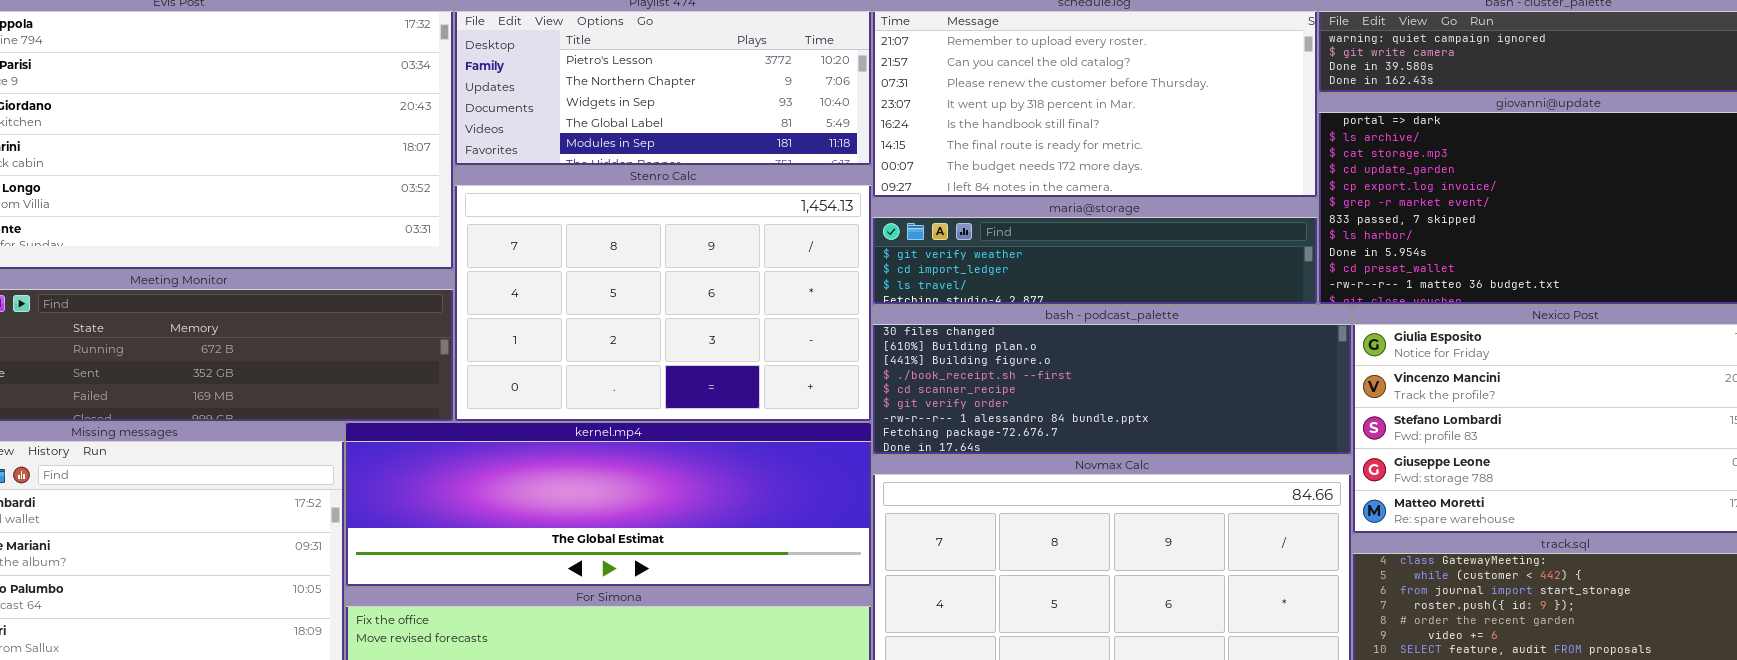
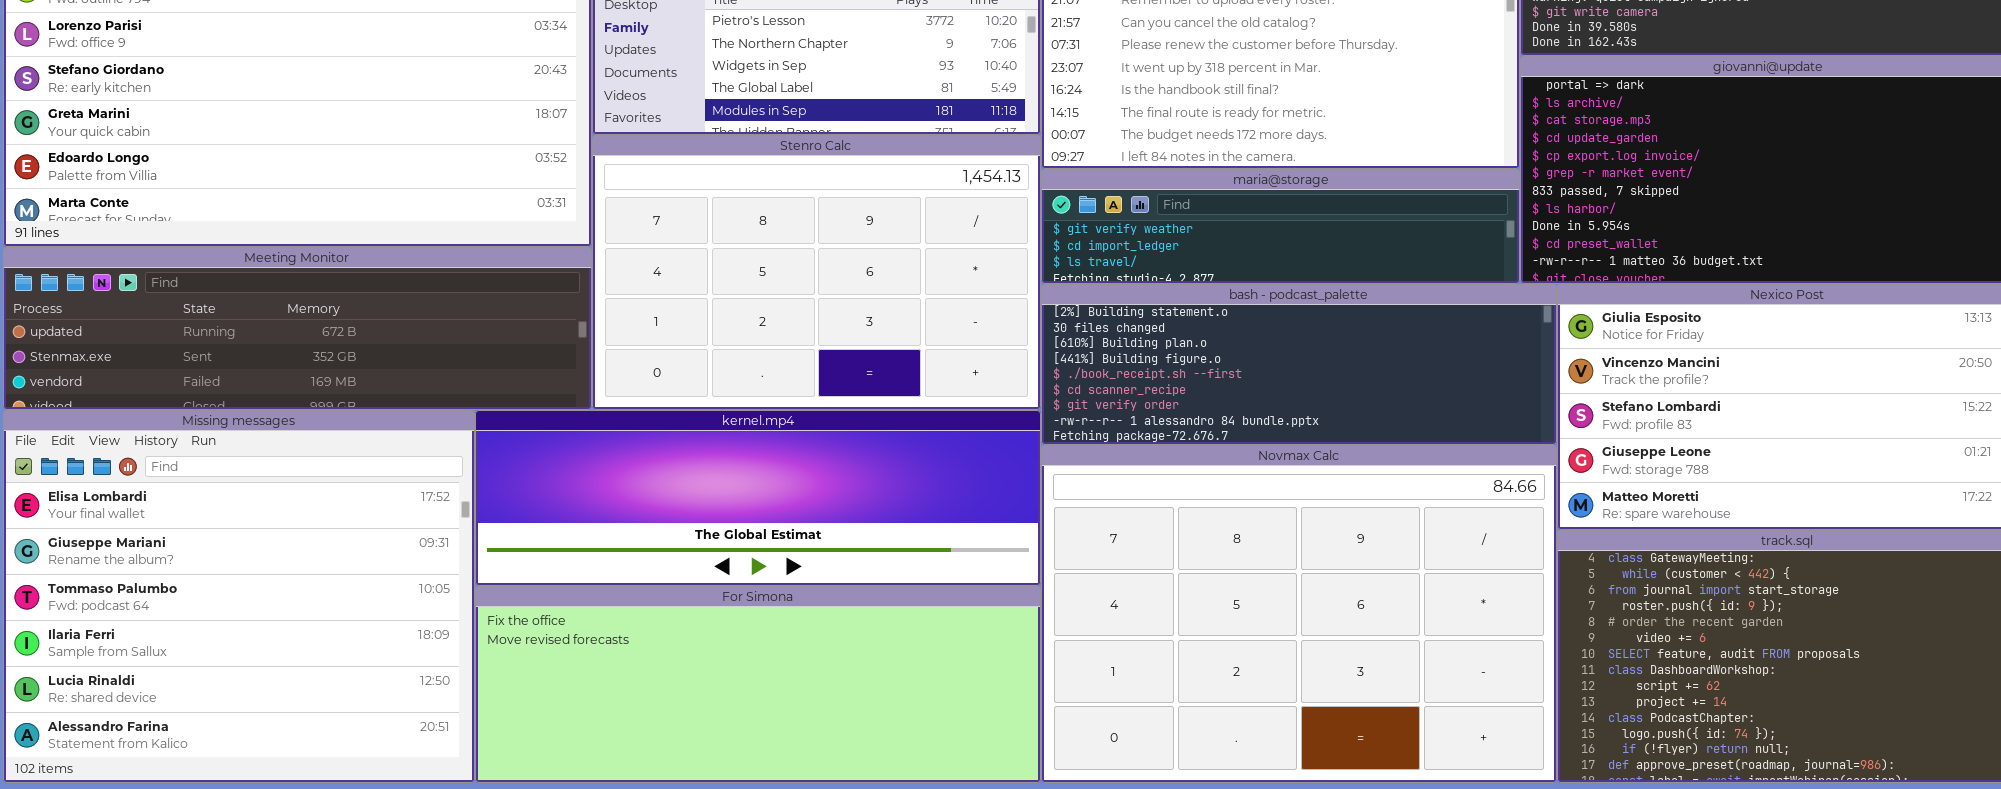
bash - podcast_palette: [872,305,1352,455] -> [1041,284,1557,445], scrolled up 1 row

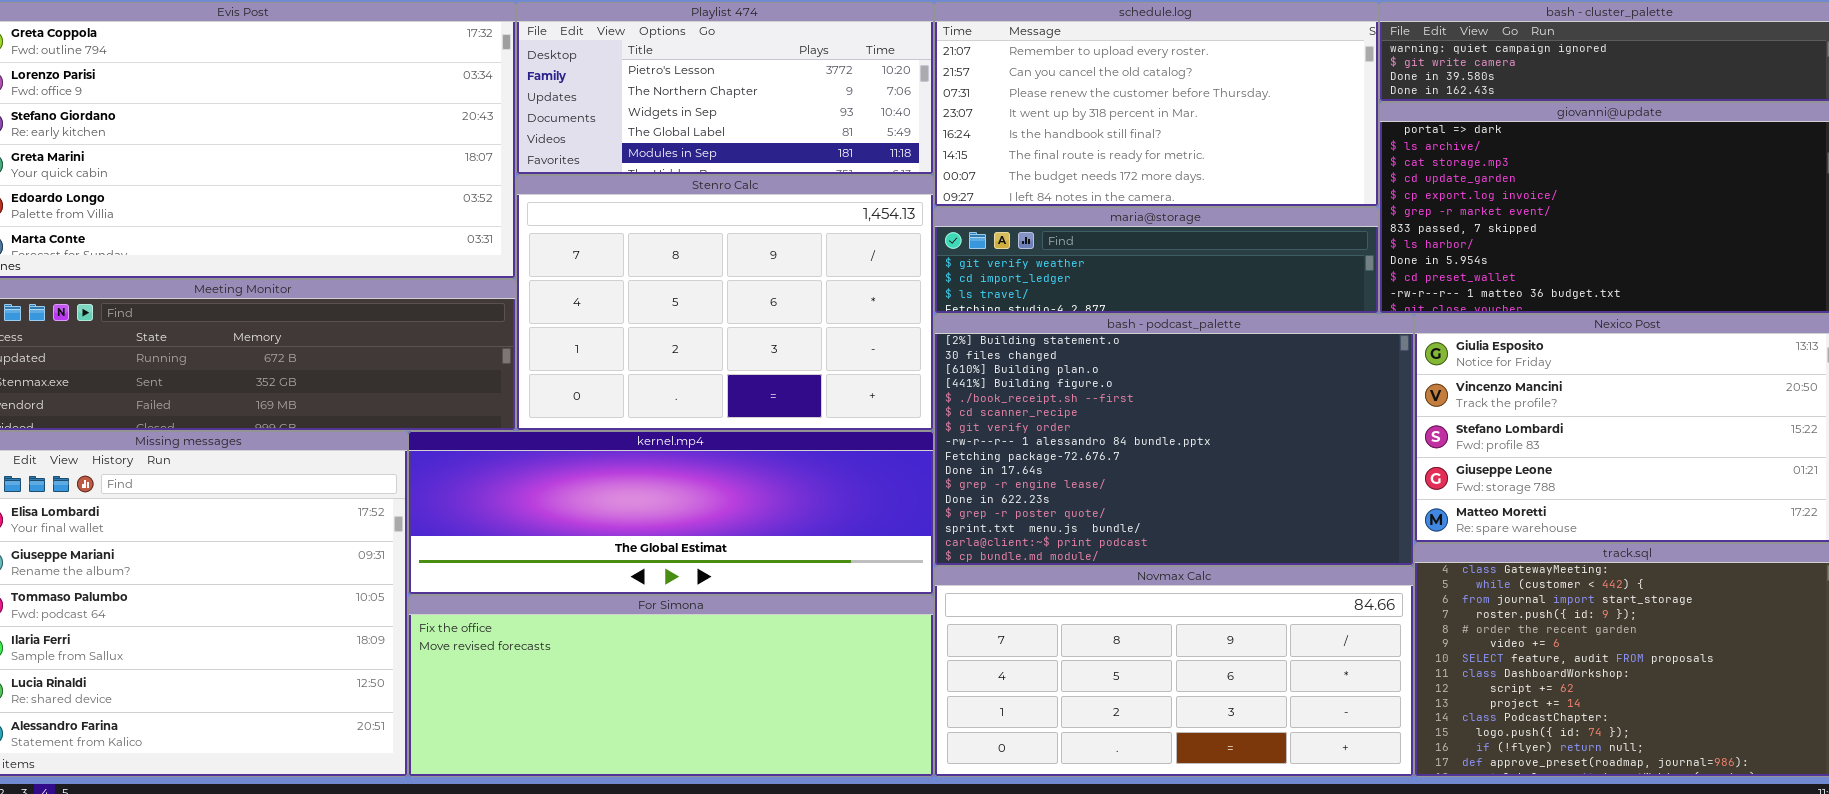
bash - podcast_palette: [1041,284,1557,445] -> [934,314,1414,566], resized
Novmax Calc: [1041,445,1557,783] -> [934,566,1414,777], resized

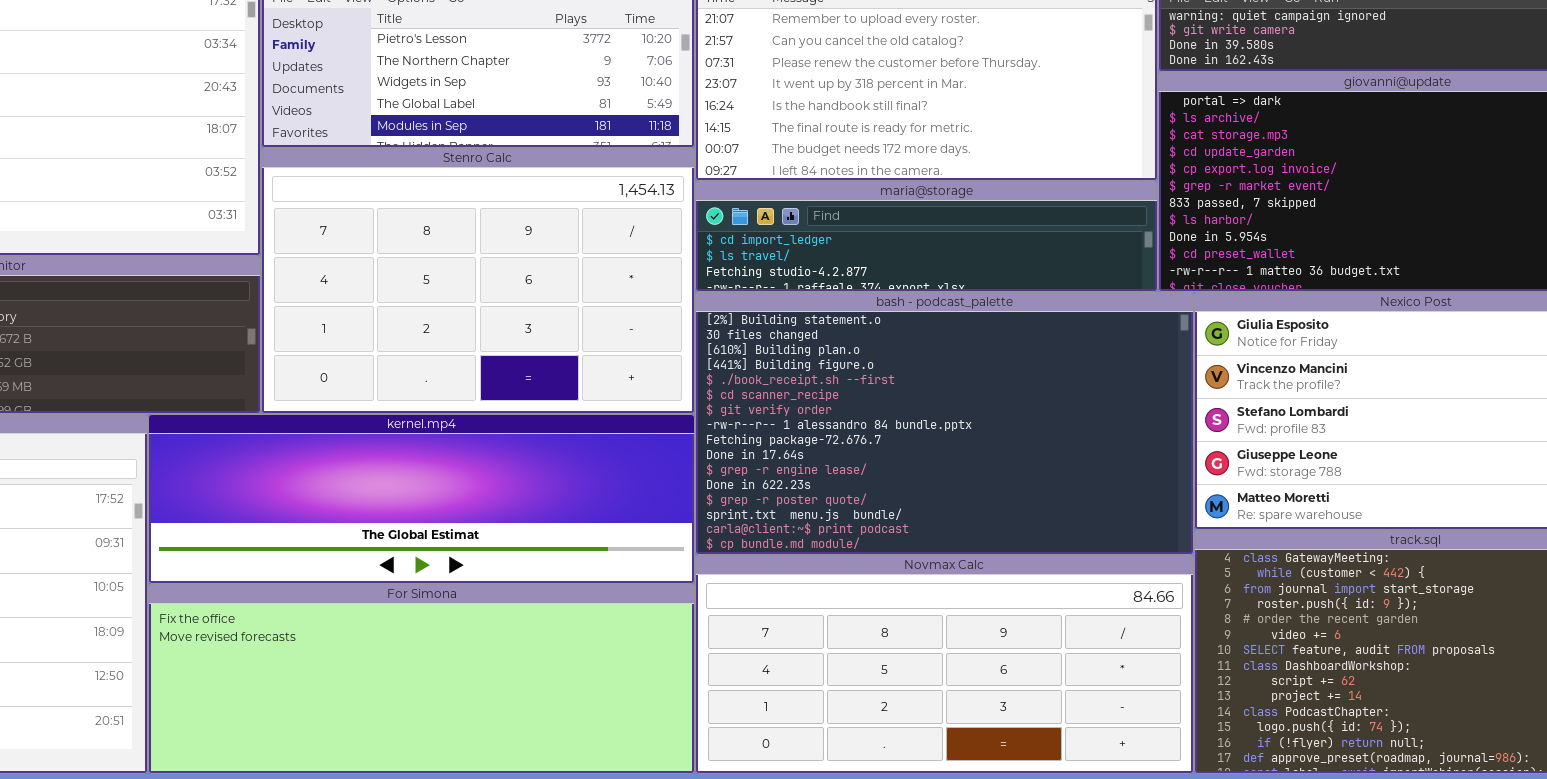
maria@storage: [934,207,1379,314] -> [695,181,1158,292], scrolled down 1 row

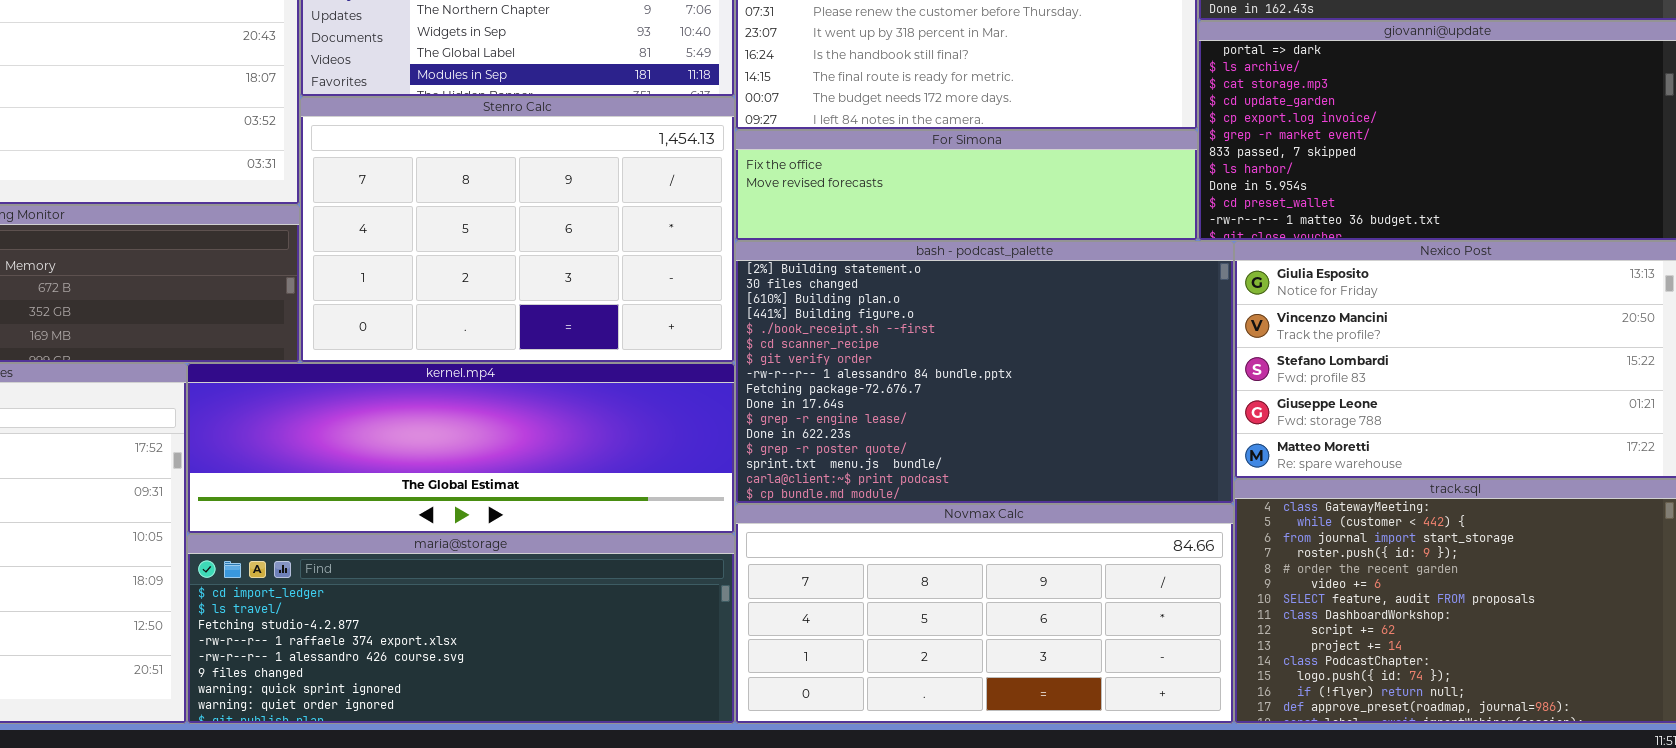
maria@storage: [695,181,1158,292] -> [187,534,735,724], moved, resized
For Simona: [148,584,695,774] -> [735,130,1198,241], moved, resized

